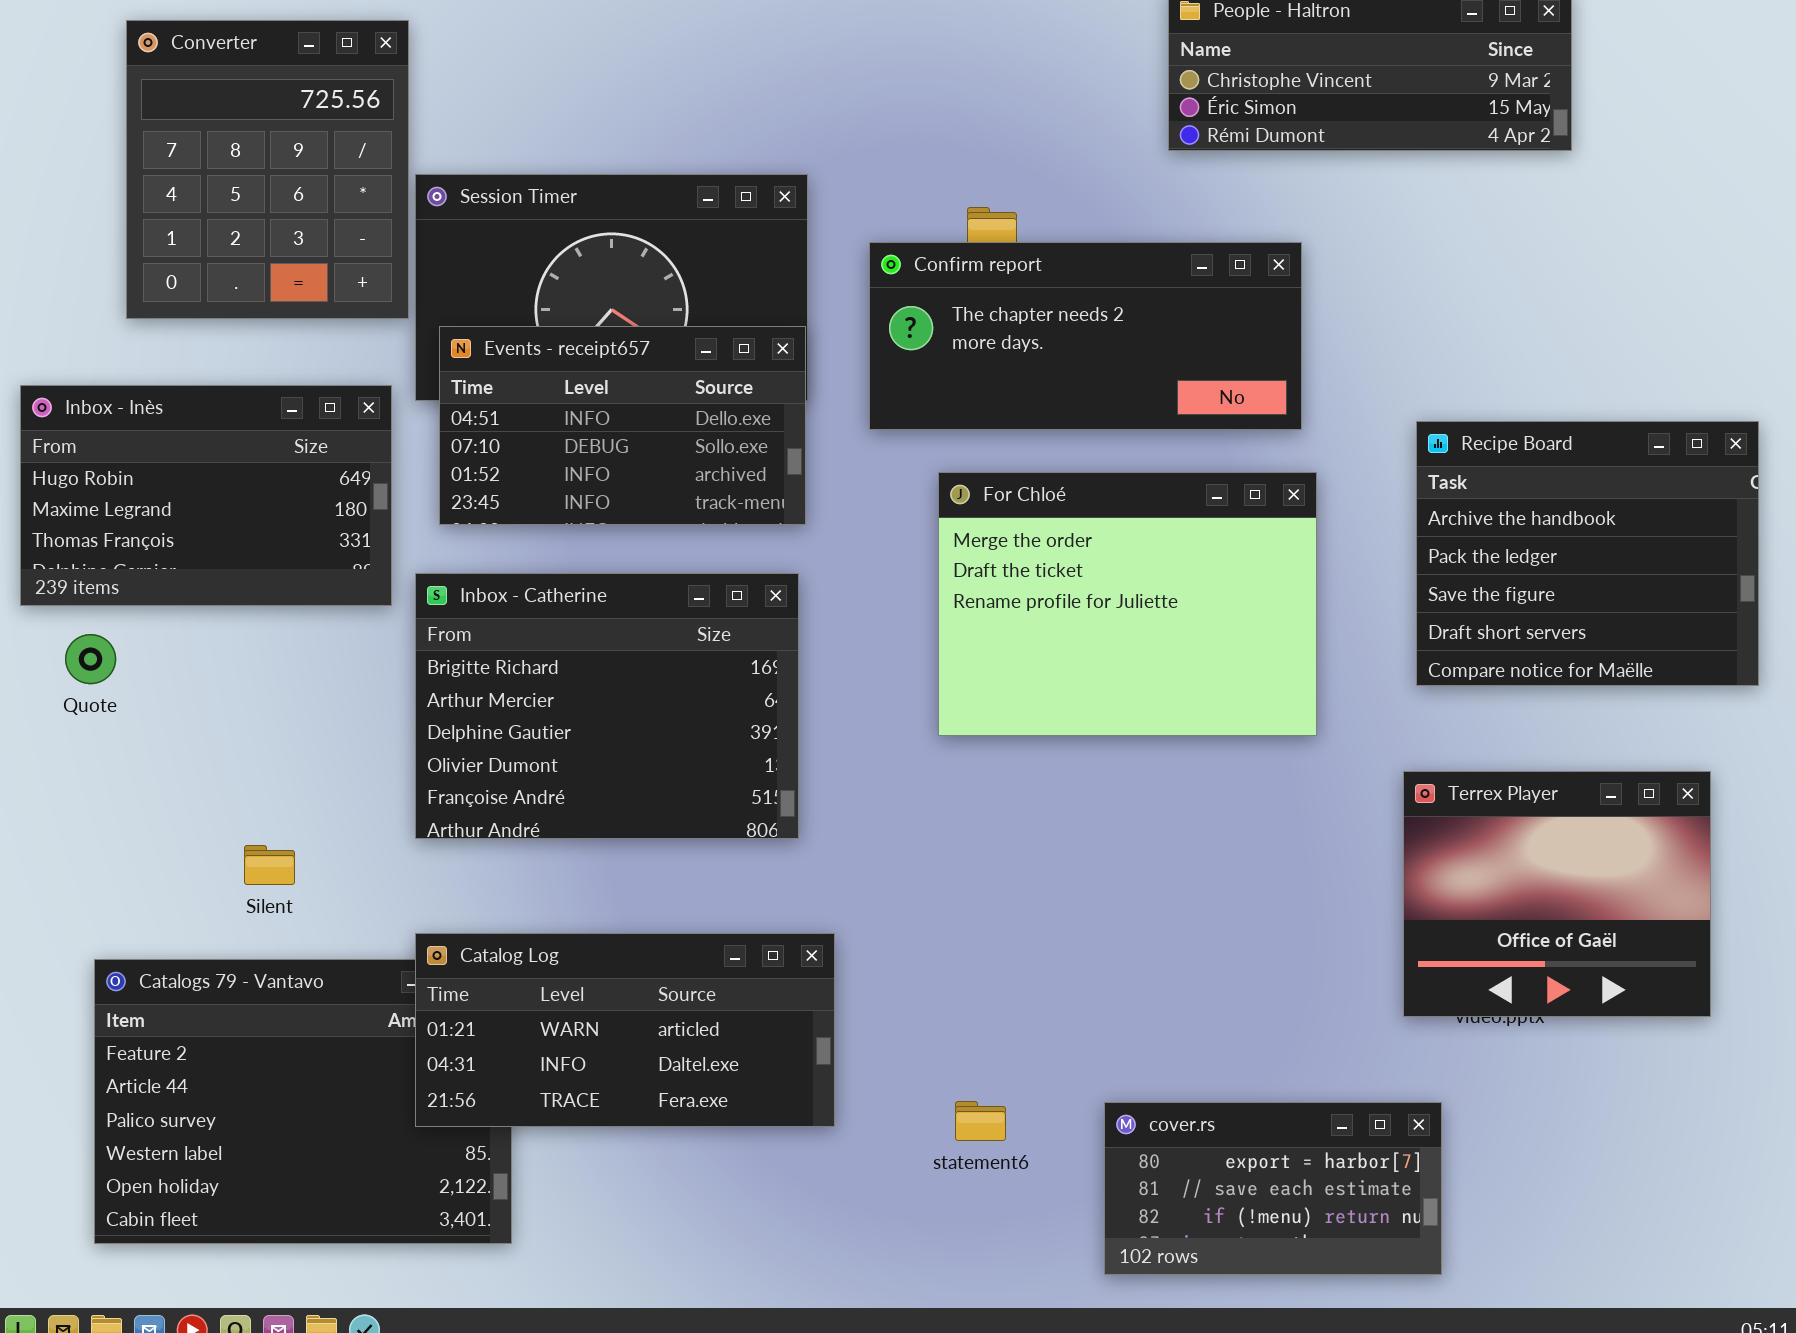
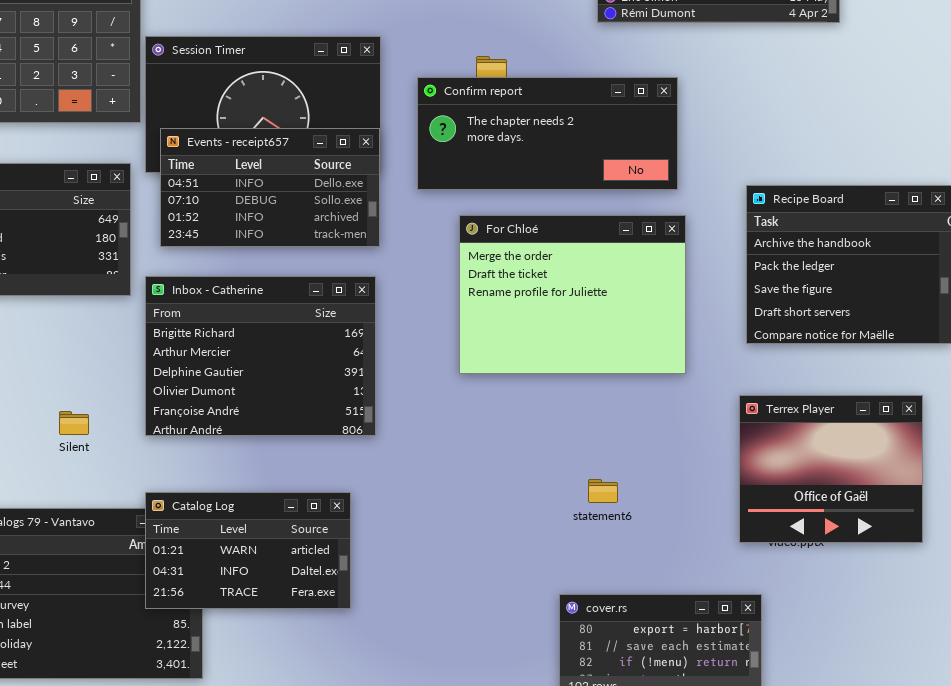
Silent: [244,845,295,885] -> [59,411,89,435], moved
Catalog Log: [415,933,835,1127] -> [145,492,351,609], resized
statement6: [955,1101,1006,1141] -> [588,479,618,503], moved

